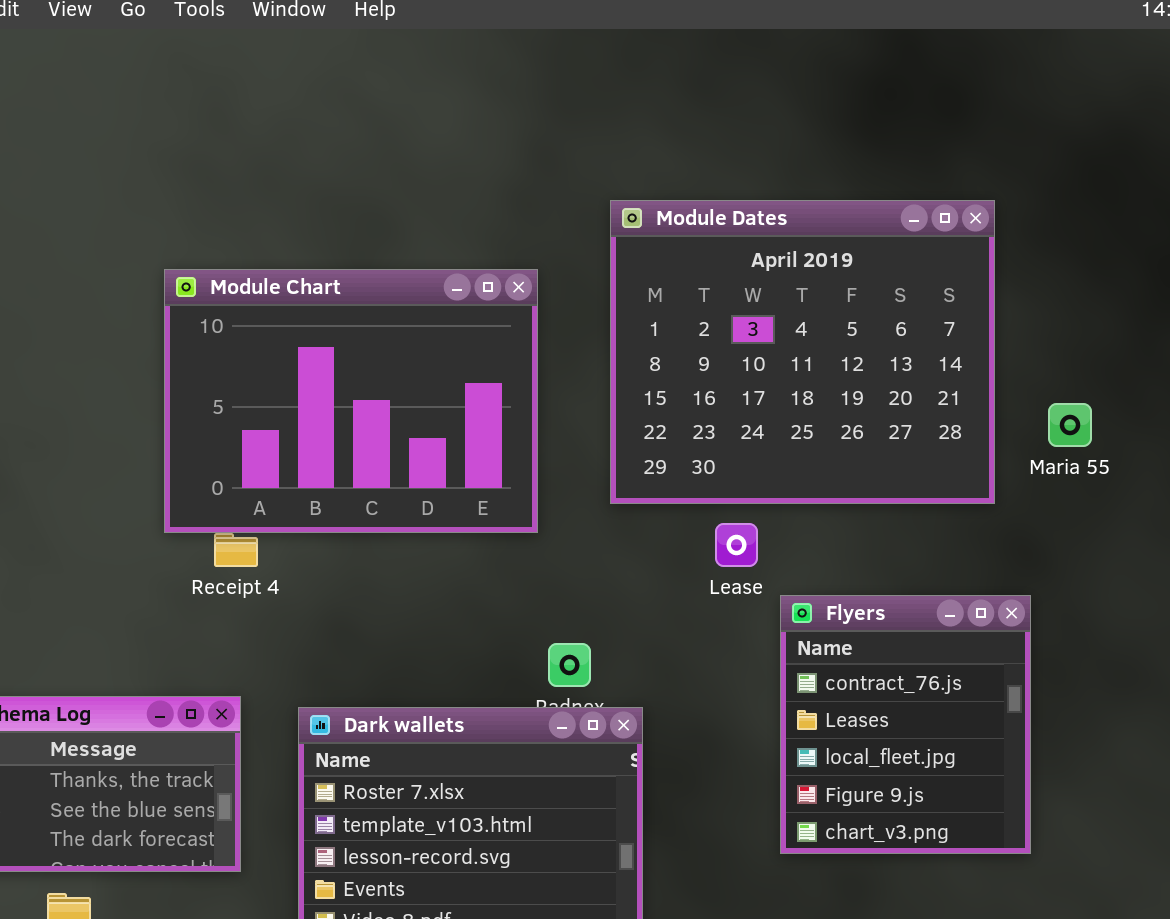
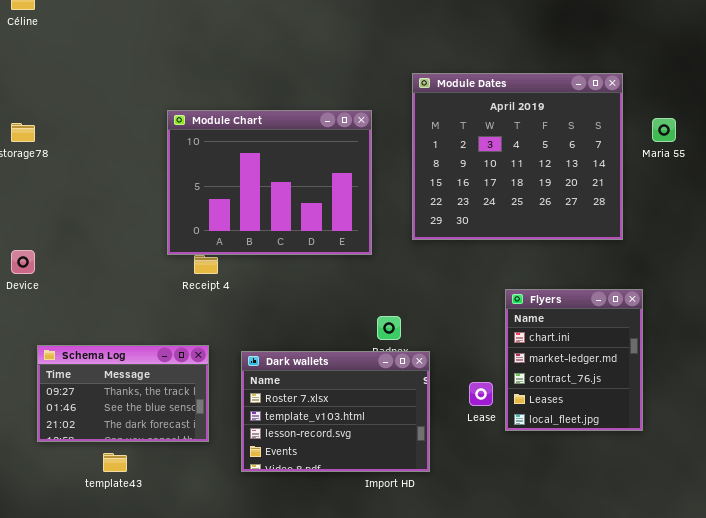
Maria 55: [1048,403,1092,447] -> [652,118,676,142], moved
Lease: [715,523,758,567] -> [469,382,493,406], moved
Flyers: [780,595,1031,854] -> [505,289,643,431], scrolled up 2 rows

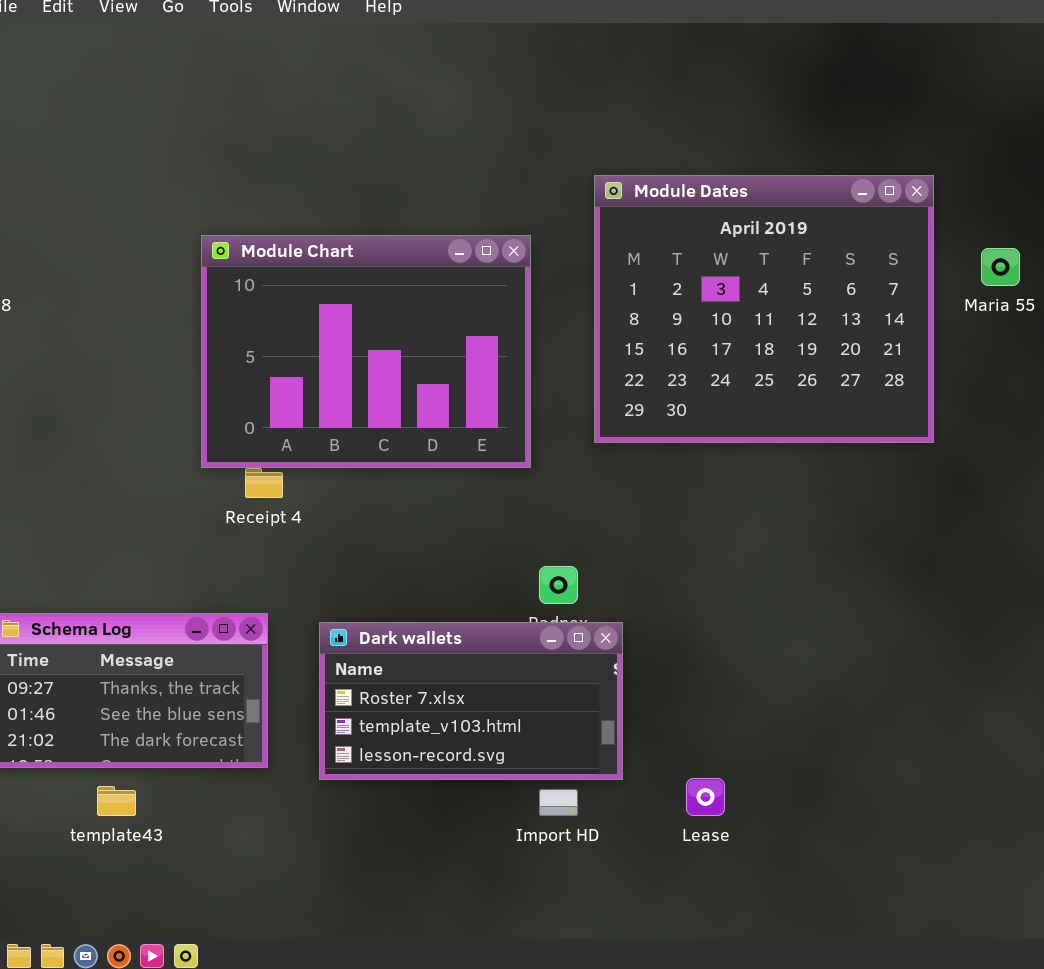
Flyers: [505,289,643,431] -> none, closed
Dark wallets: [241,351,430,472] -> [319,622,623,780], resized
Lease: [469,382,493,406] -> [686,778,725,816], moved

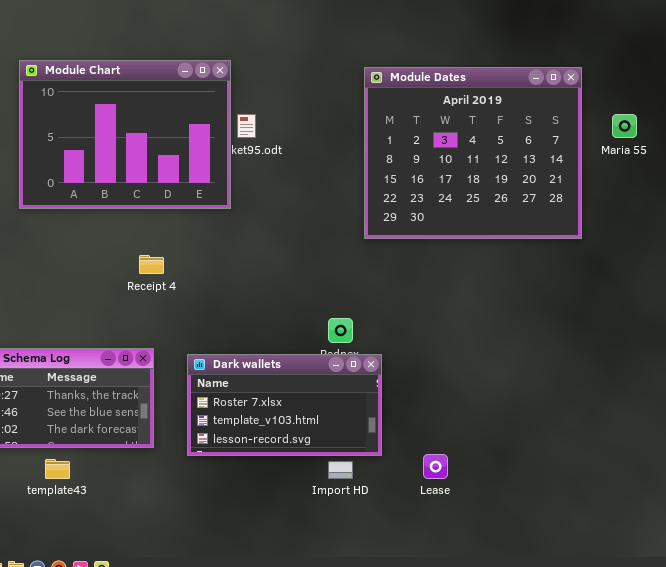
Module Chart: [201,235,531,468] -> [19,60,231,209], moved

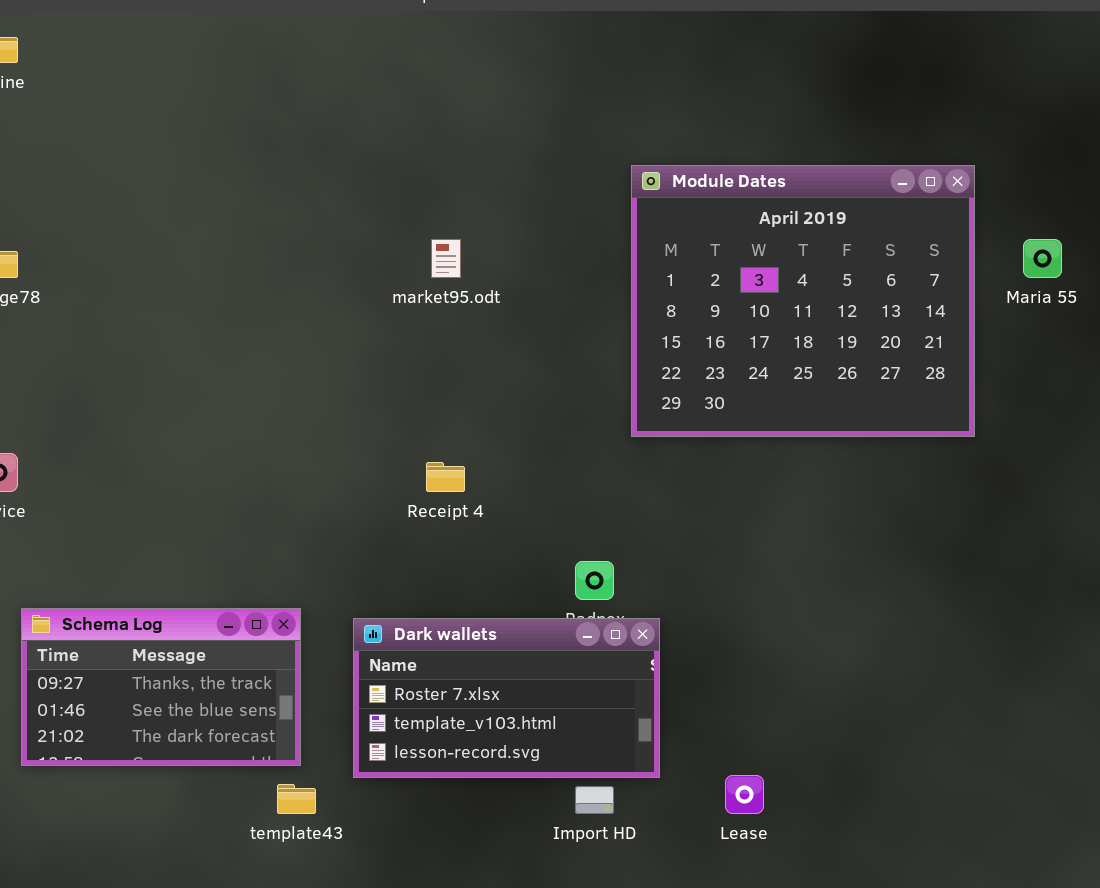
Module Chart: [19,60,231,209] -> none, closed
Receipt 4: [139,255,164,274] -> [426,462,465,492], moved
template43: [45,459,70,479] -> [277,784,316,814], moved

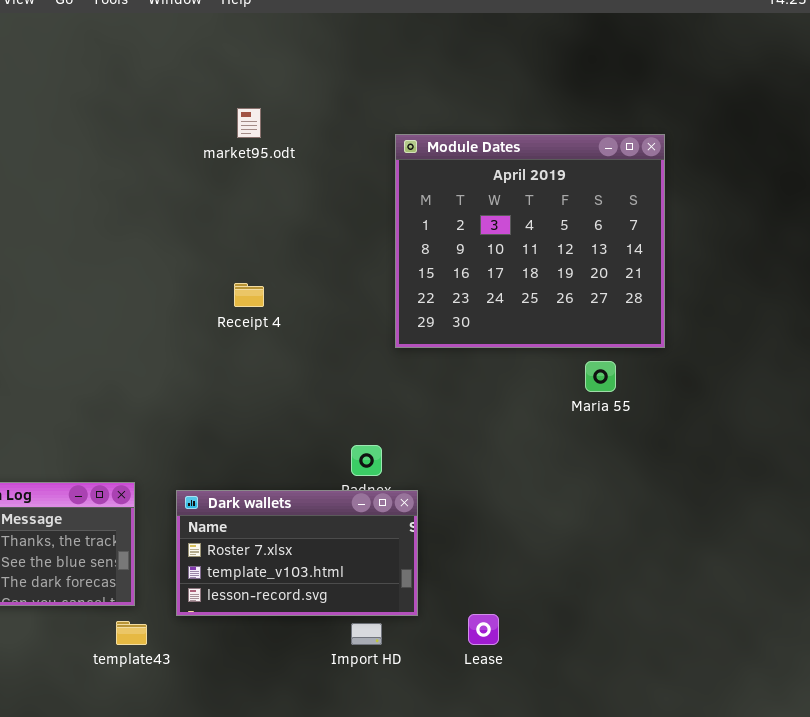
market95.odt: [431,239,461,278] -> [237,108,261,138], moved
Maria 55: [1023,239,1062,278] -> [585,361,616,392], moved
Receipt 4: [426,462,465,492] -> [234,283,264,307], moved

